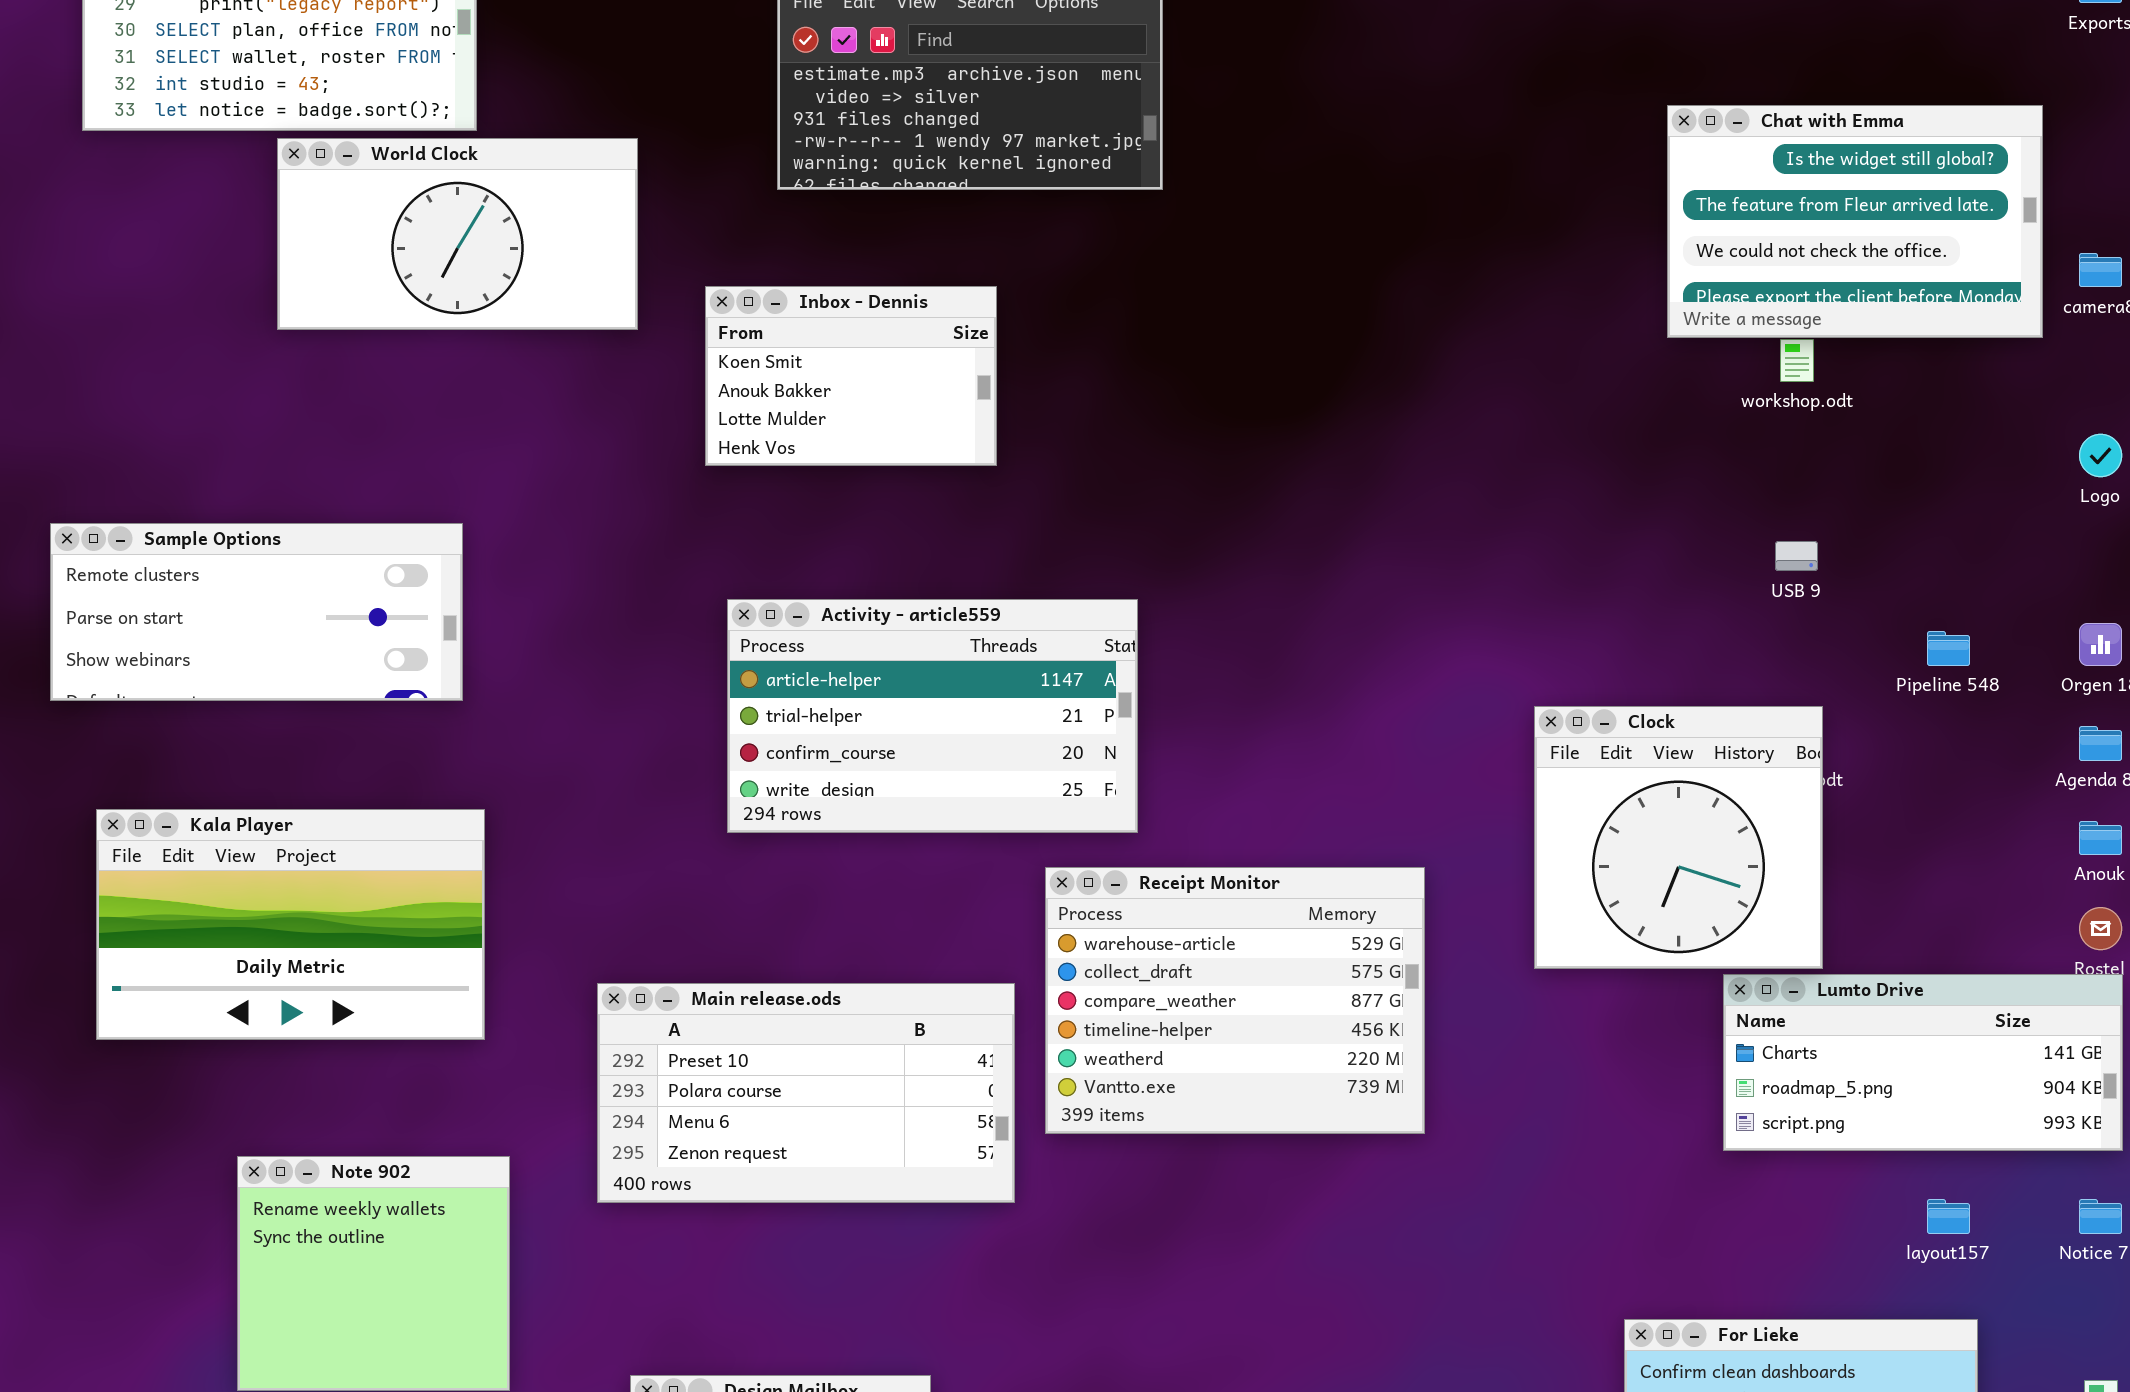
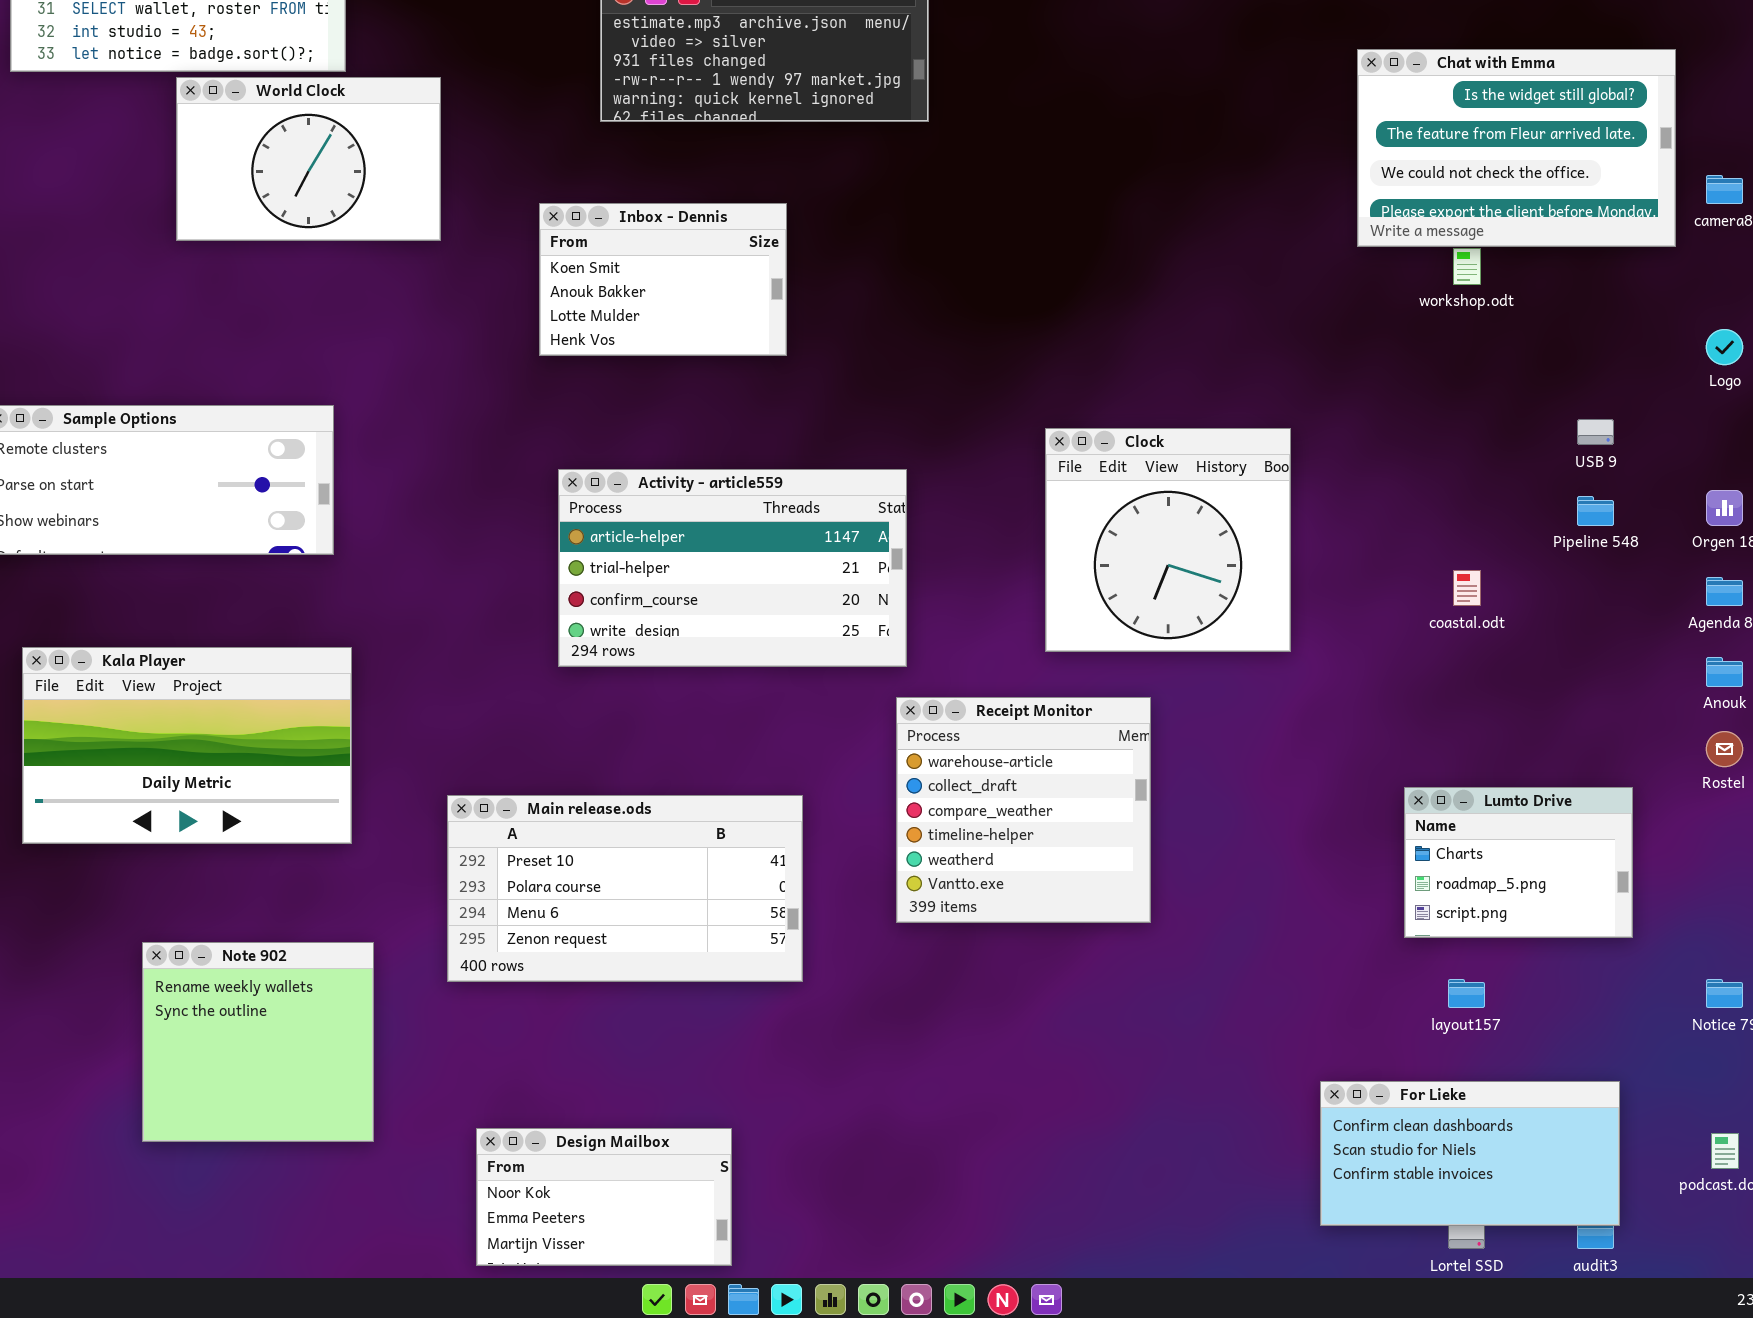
World Clock: [277,138,638,330] -> [176,77,441,241], resized
USB 9: [1775,541,1818,571] -> [1577,419,1614,445], moved
Clock: [1534,706,1823,969] -> [1045,428,1291,652], moved
Receipt Monitor: [1045,867,1425,1134] -> [896,697,1151,923], resized
Lumto Drive: [1723,974,2123,1151] -> [1404,787,1633,938], resized
layout157: [1927,1199,1970,1234] -> [1448,979,1485,1008], moved

